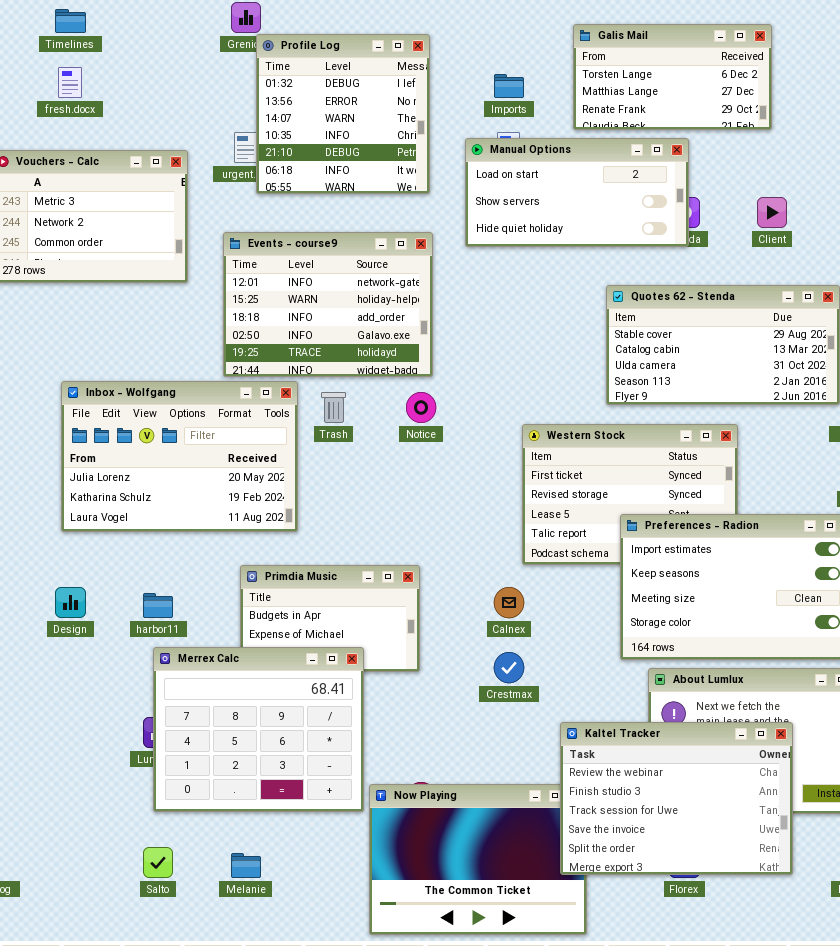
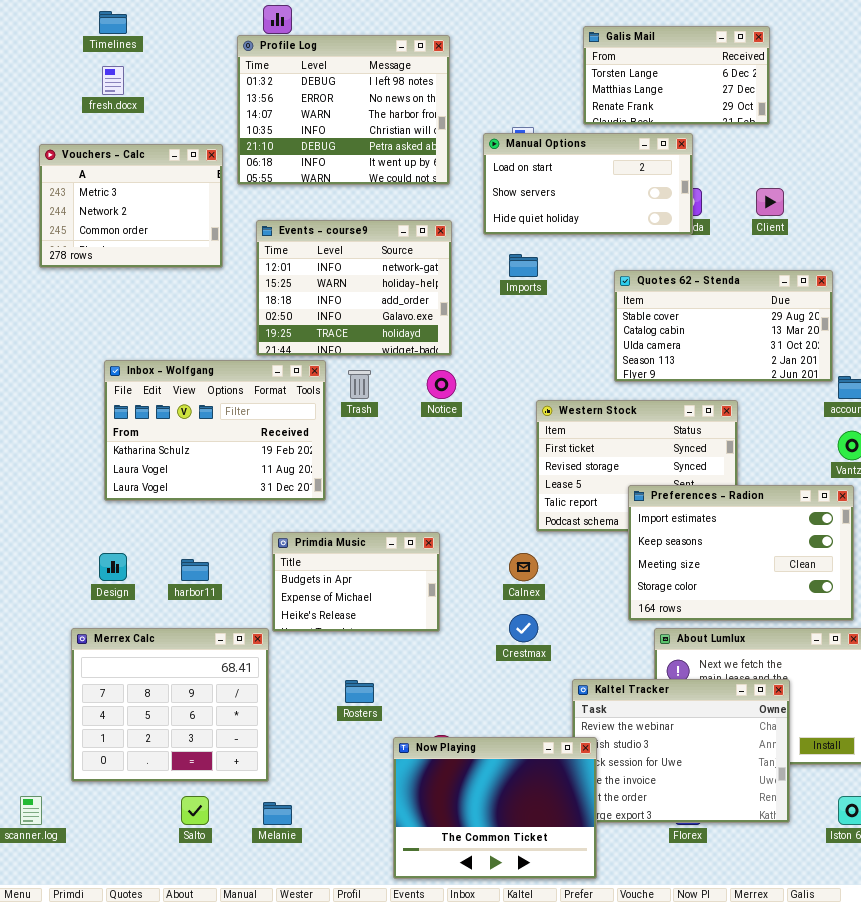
Profile Log: [256,34,430,194] -> [237,35,450,185], resized
Imports: [494,74,524,98] -> [509,254,538,277], moved
Inbox - Wolfgang: [61,381,298,532] -> [104,360,326,501], scrolled down 1 row
Merrex Calc: [153,647,364,812] -> [71,628,269,782], moved
Now Playing: [369,784,587,935] -> [393,737,597,879], raised

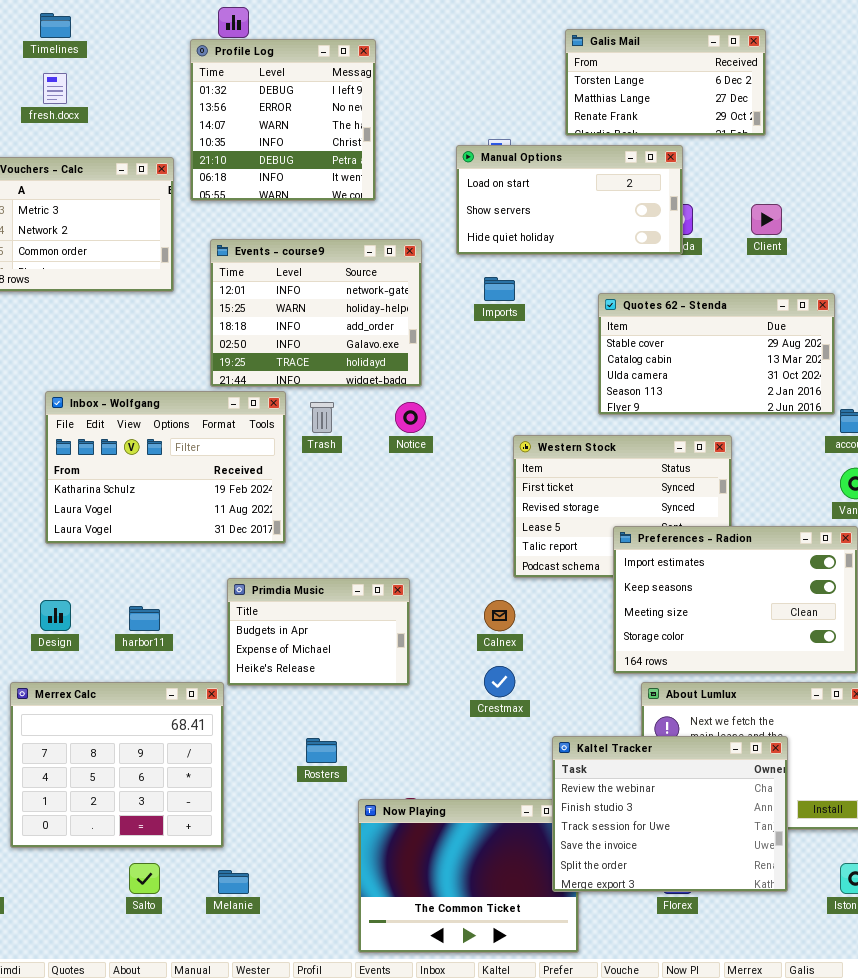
Profile Log: [237,35,450,185] -> [190,39,376,201], resized
Kaltel Tracker: [572,679,790,823] -> [552,736,788,892], raised

